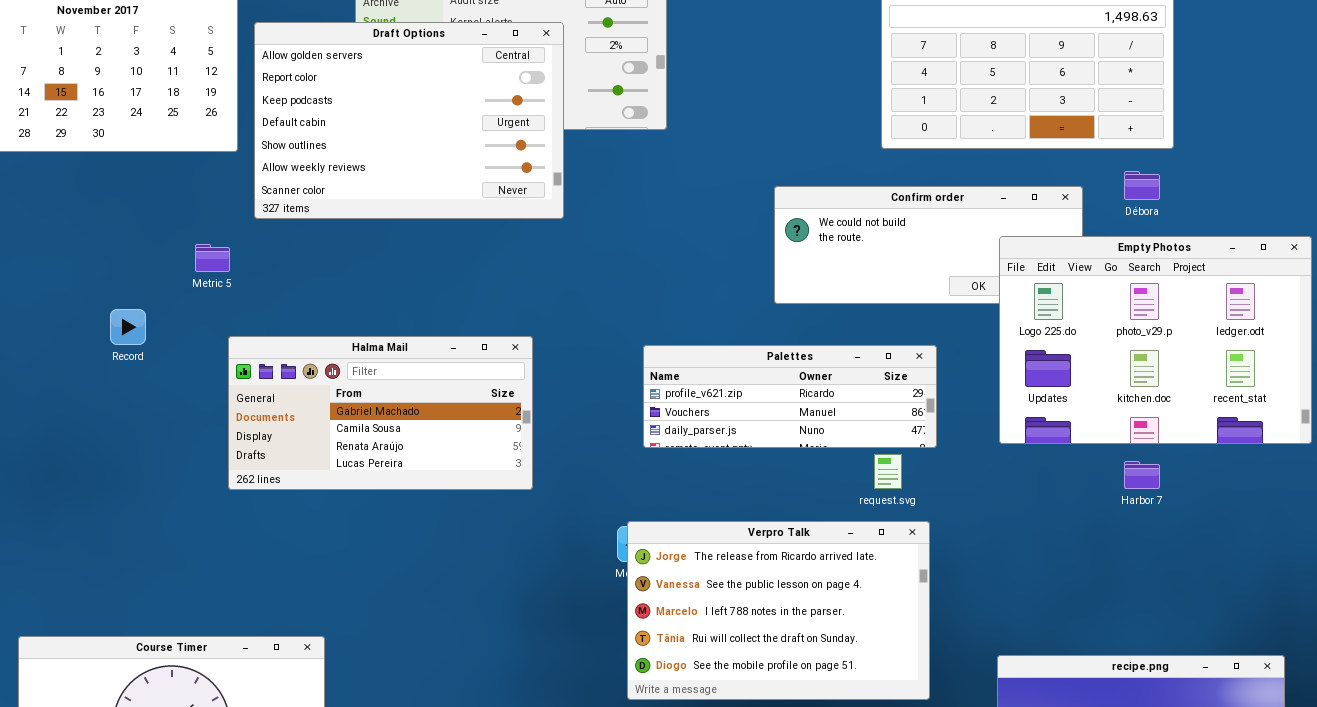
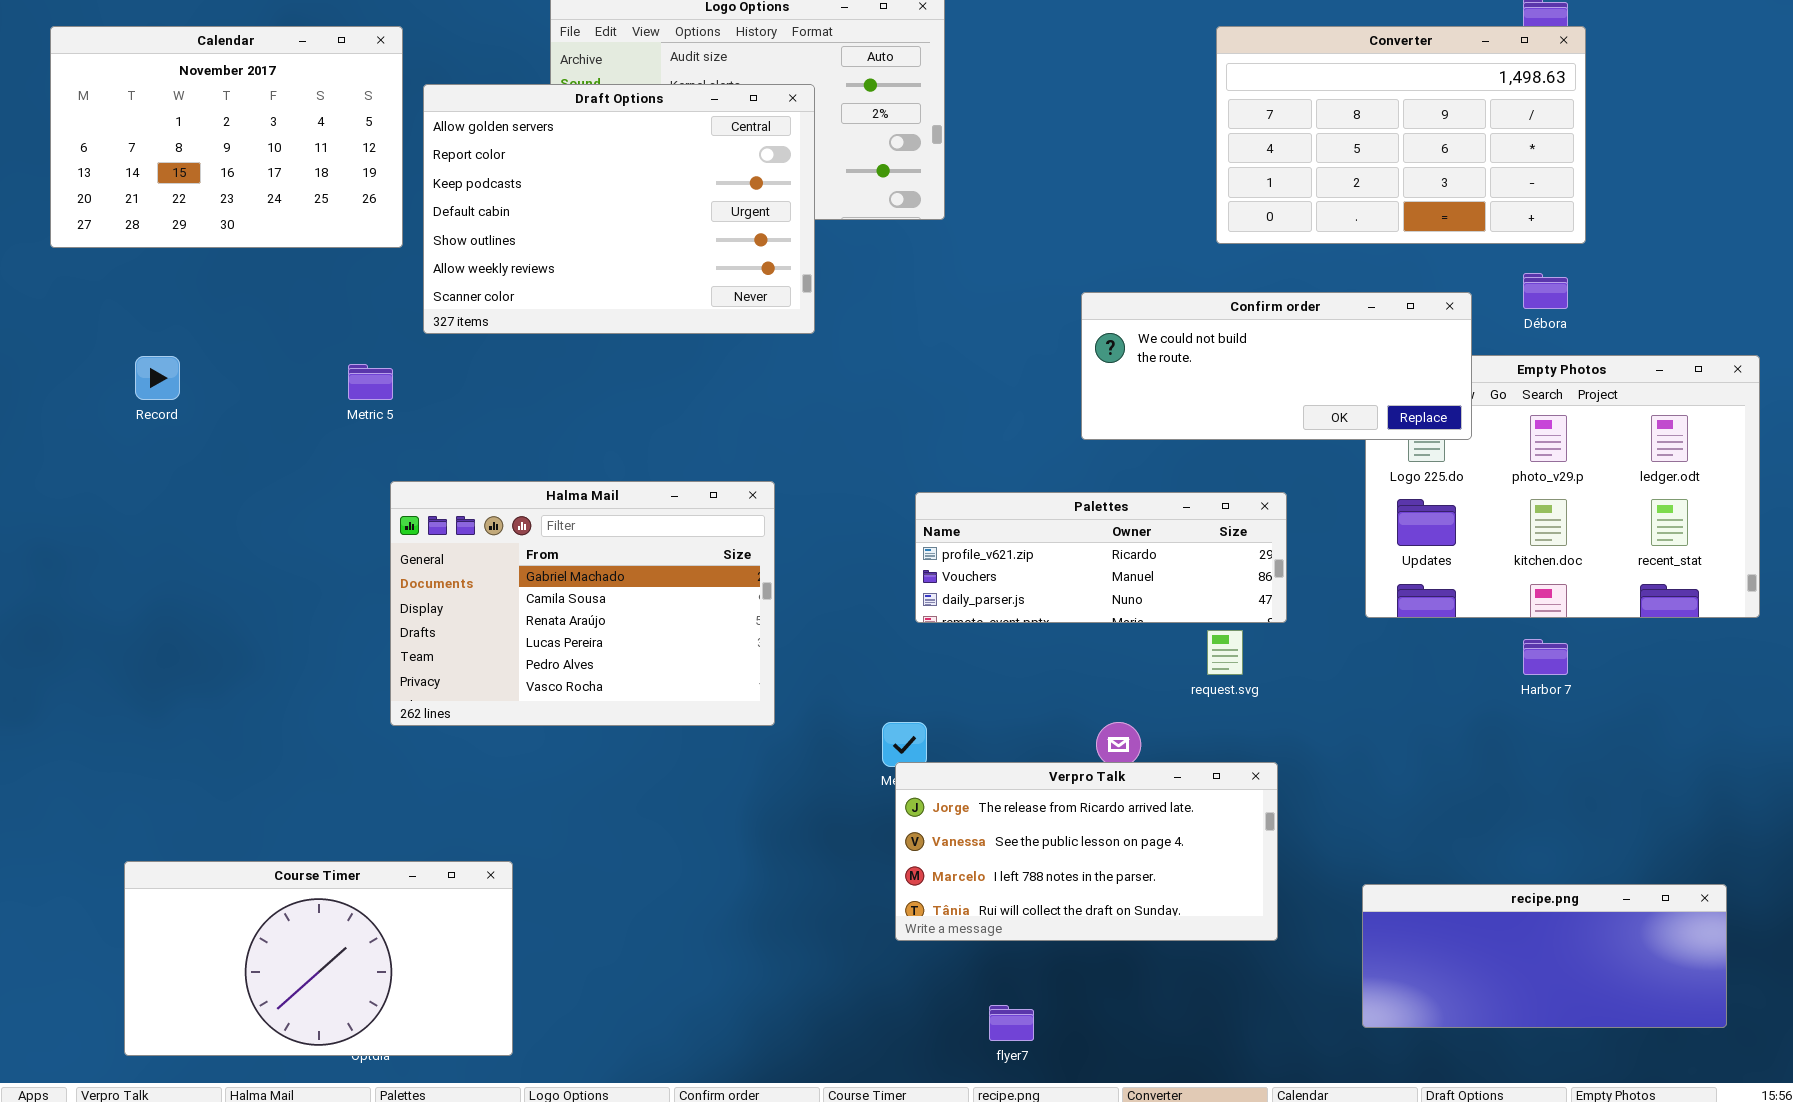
Confirm order: [774,186,1083,304] -> [1081,292,1472,440], raised
Record: [110,309,146,345] -> [135,356,180,400], moved
Halma Mail: [228,336,533,490] -> [390,481,775,726], resized
Verpro Talk: [627,521,930,700] -> [895,762,1278,941], resized

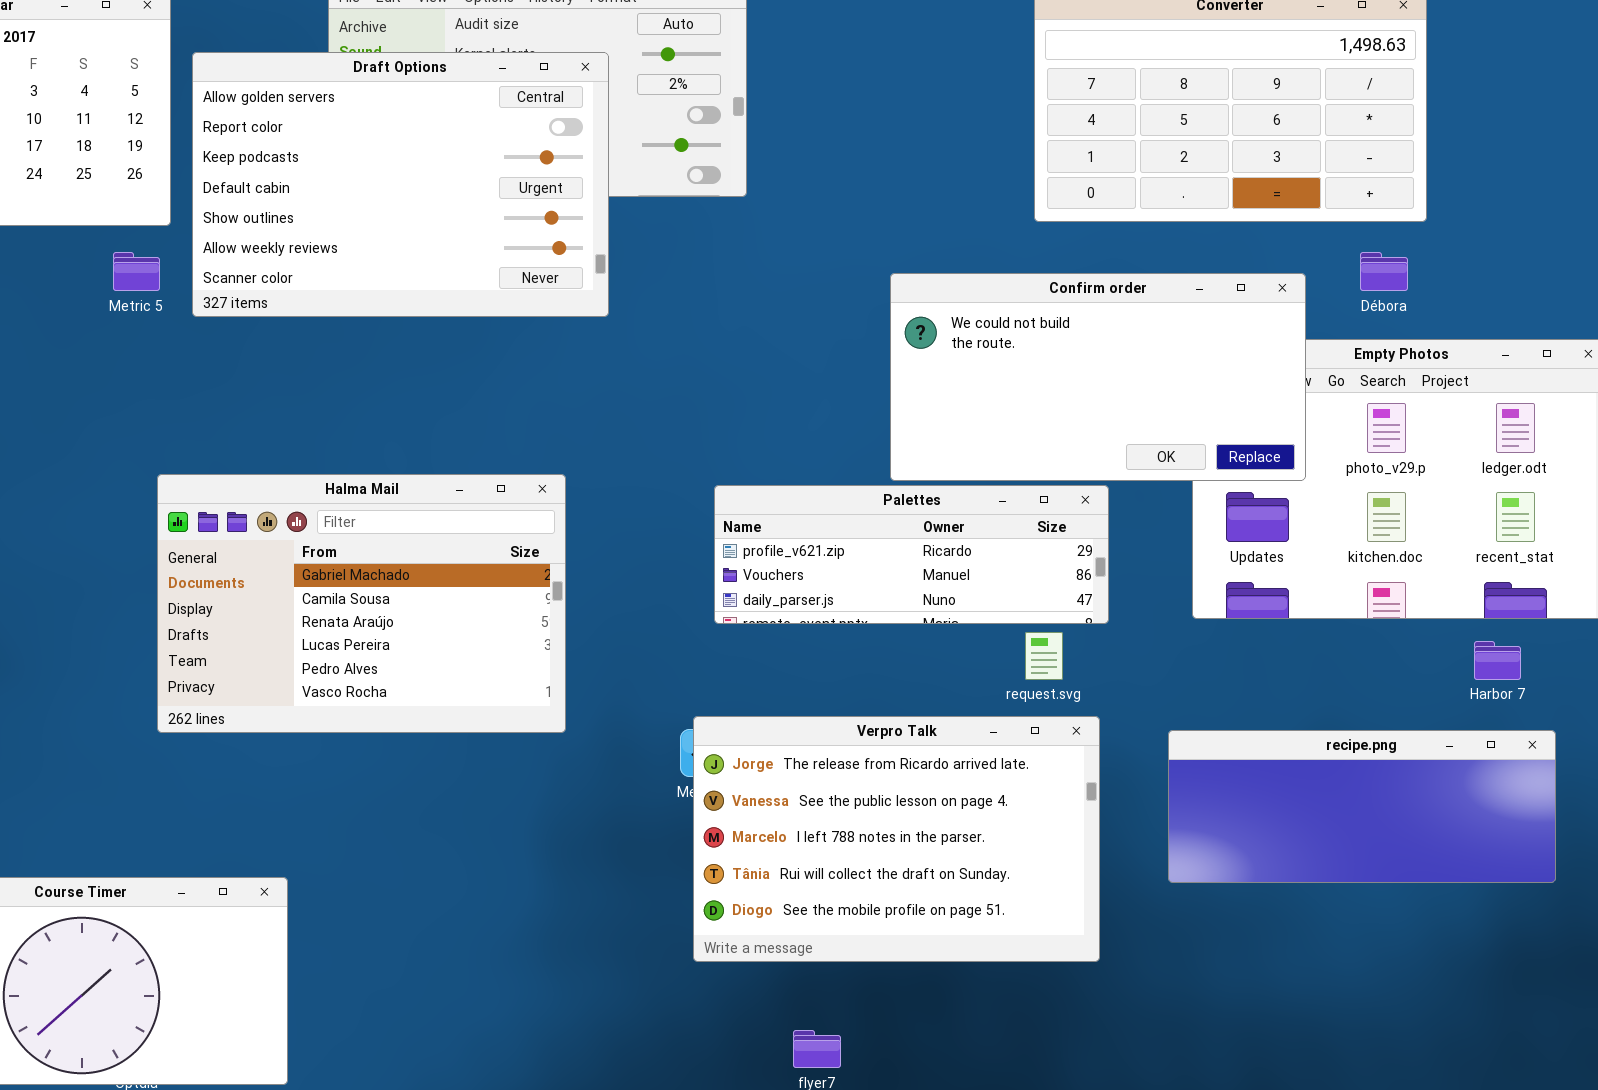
Confirm order: [1081,292,1472,440] -> [890,273,1306,481], resized
Metric 5: [348,364,393,400] -> [113,252,160,291], moved
Harbor 7: [1523,639,1568,675] -> [1474,641,1521,680], moved
Verpro Talk: [895,762,1278,941] -> [693,716,1100,962], resized
recipe.png: [1362,884,1727,1028] -> [1168,730,1556,883], moved

